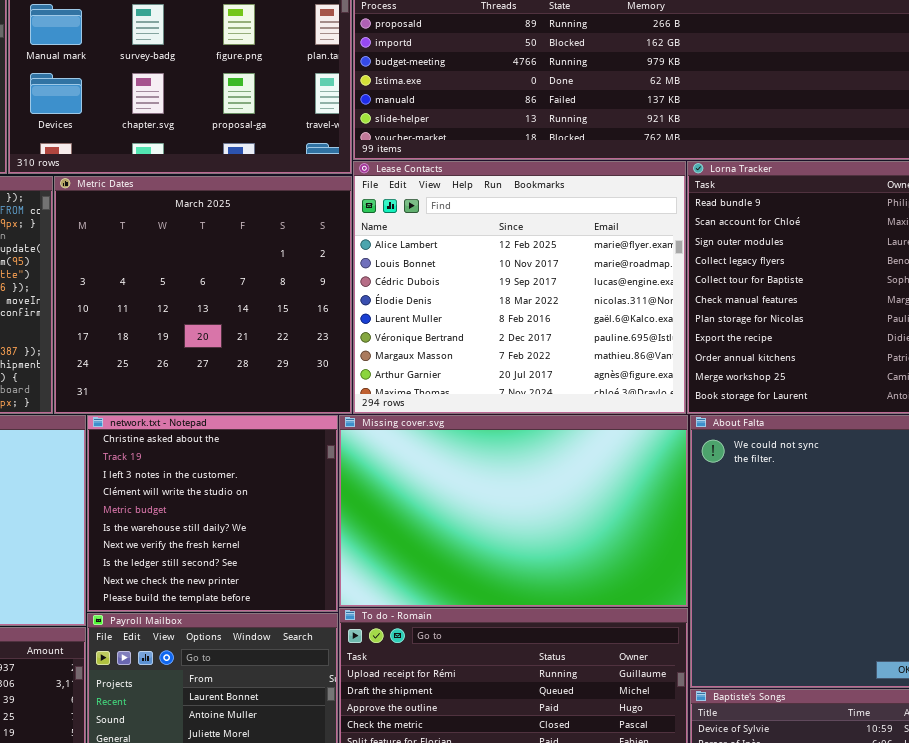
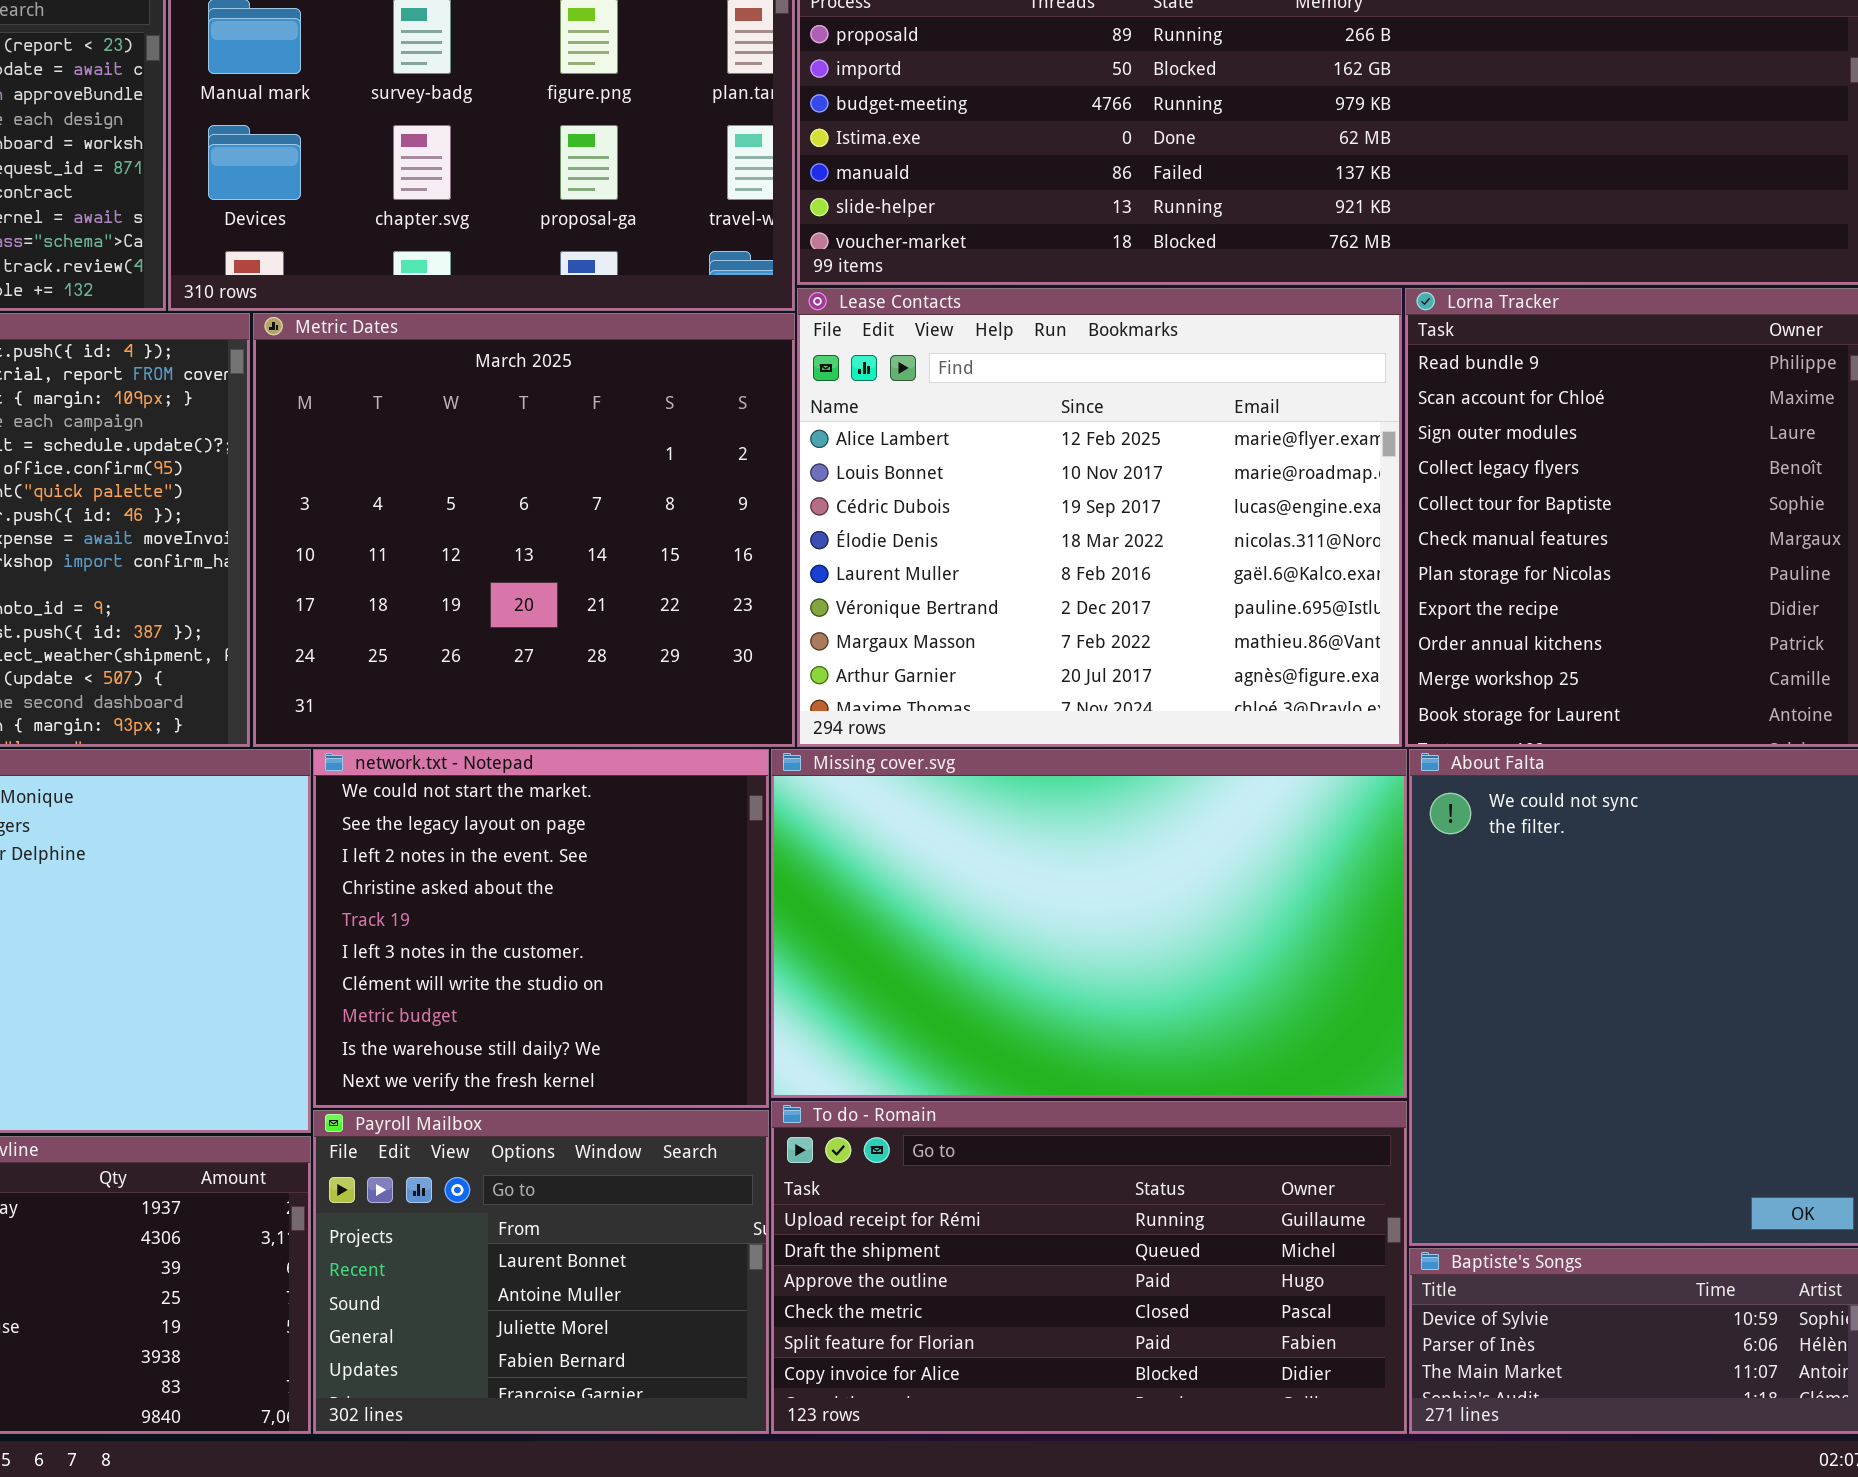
network.txt - Notepad: [87,415,338,612] -> [313,749,769,1108], scrolled up 3 rows

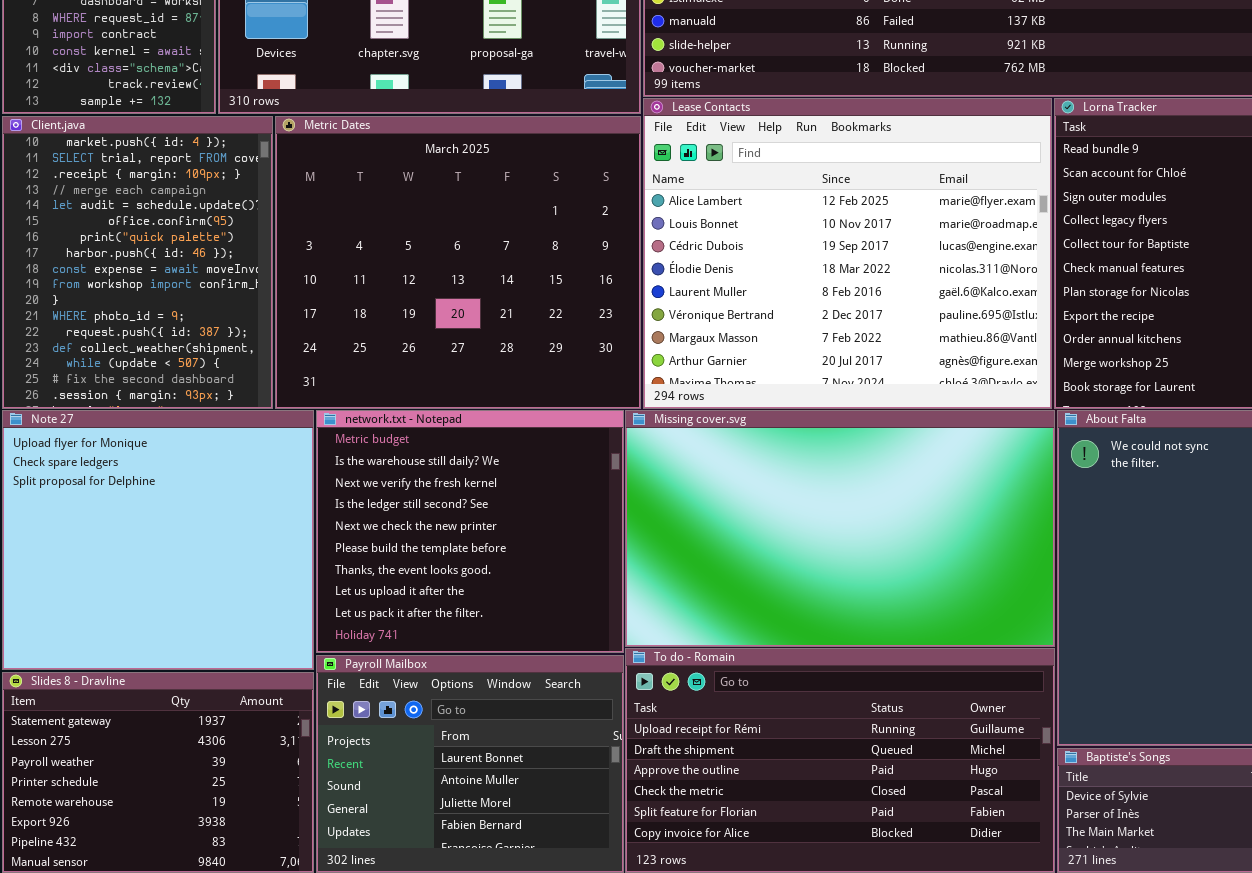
network.txt - Notepad: [313,749,769,1108] -> [316,410,624,653], scrolled down 7 rows

